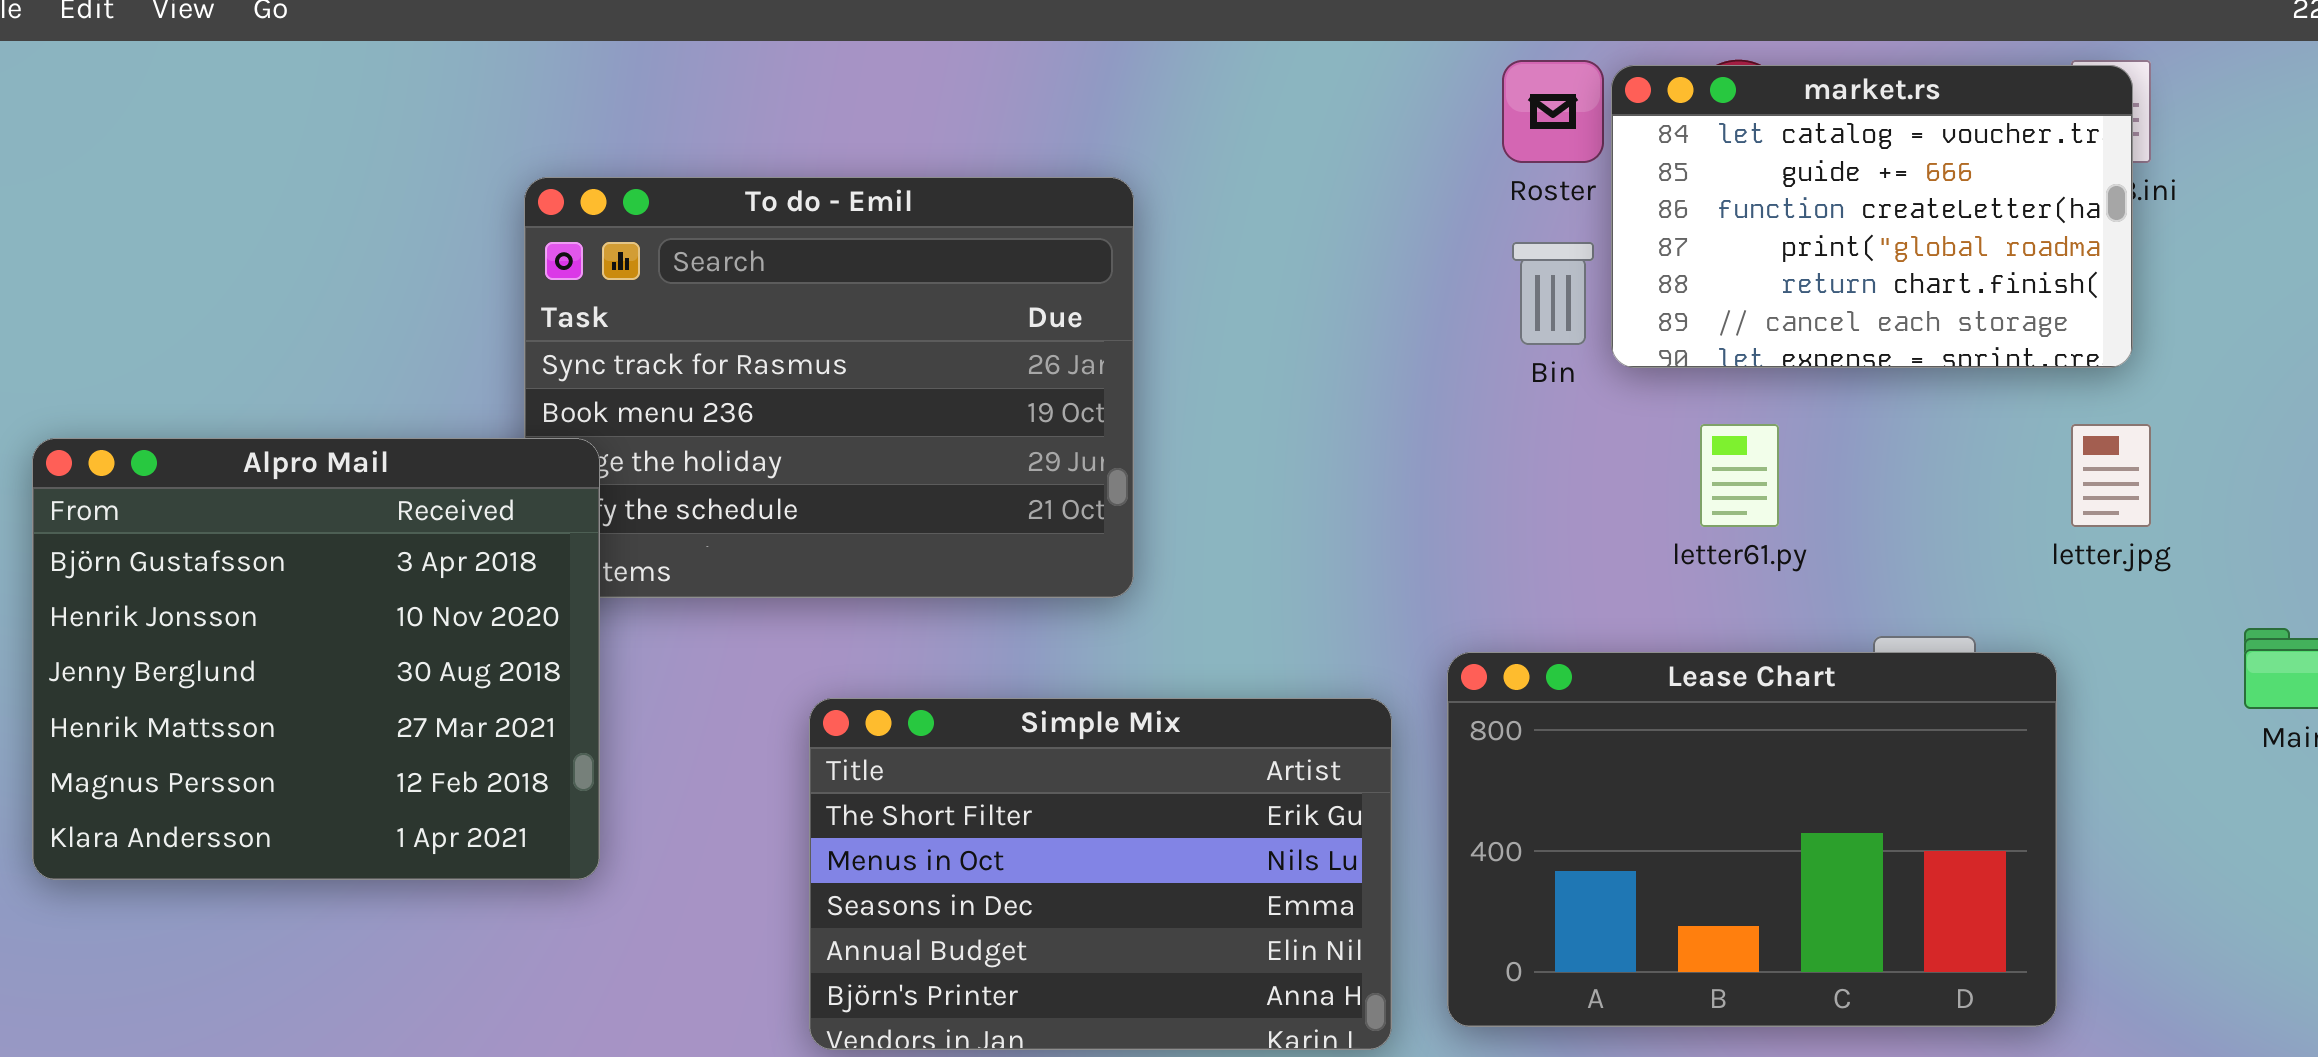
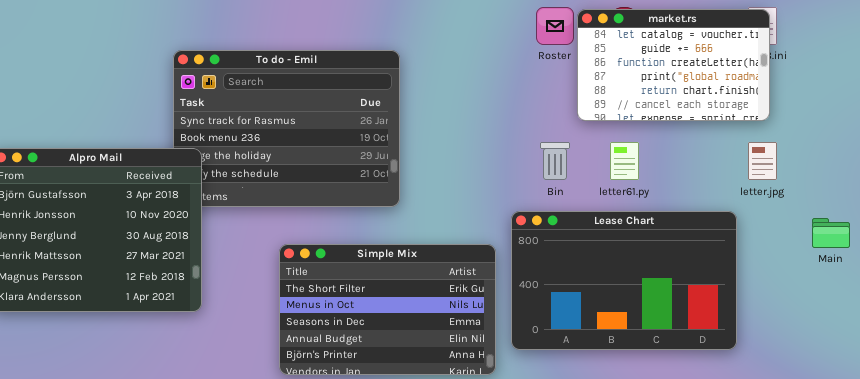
Bin: [1512,242,1594,345] -> [540,142,570,180], moved
Lease Chart: [1447,652,2057,1027] -> [511,211,737,350], moved

